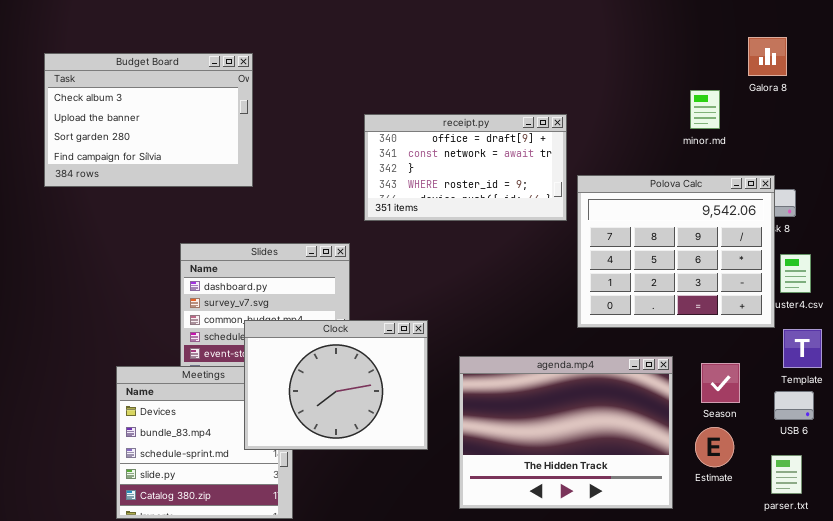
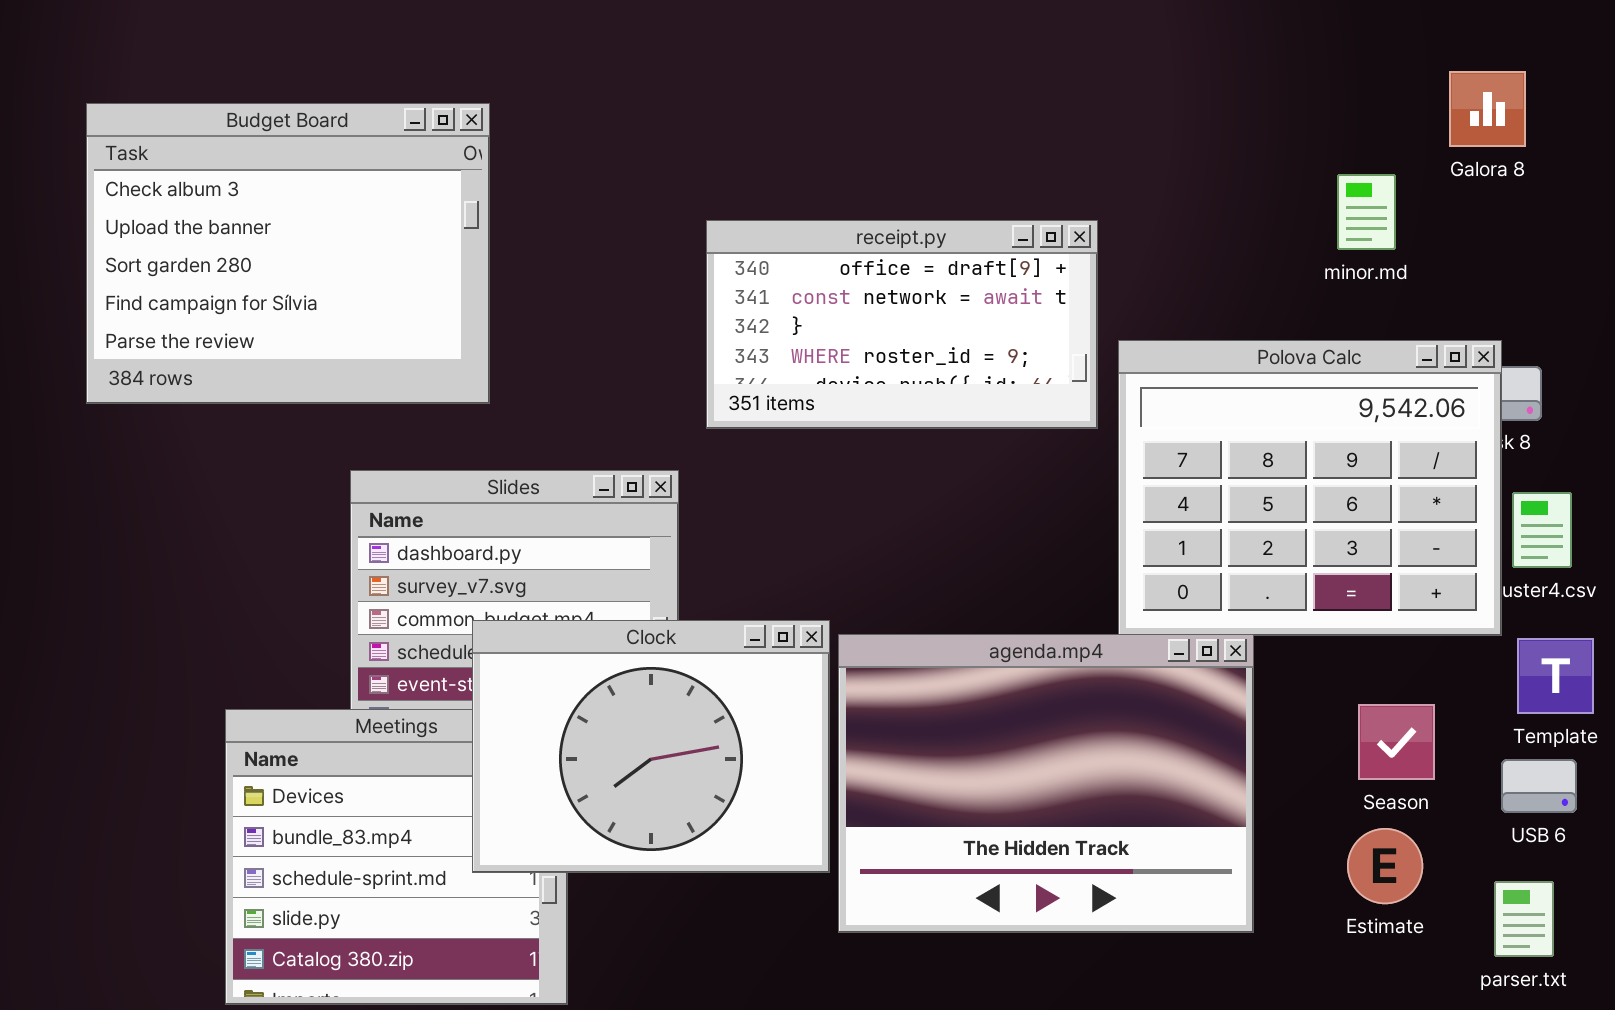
Budget Board: [44,53,253,187] -> [86,103,490,404], resized
agenda.mp4: [459,356,673,509] -> [838,634,1254,933], moved

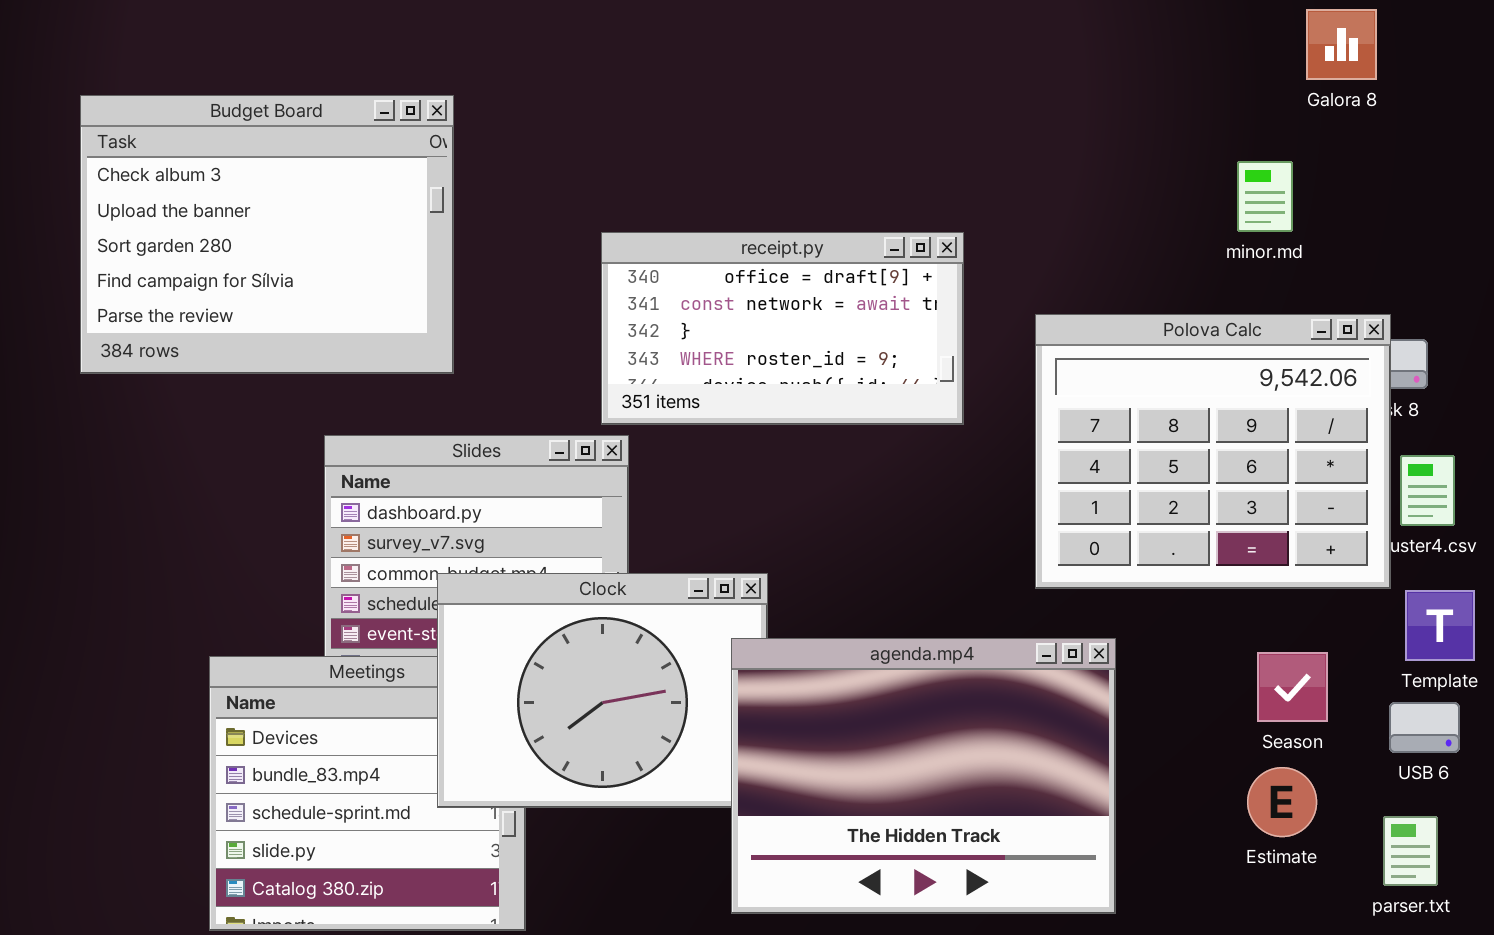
Galora 8: [1449,71,1526,147] -> [1306,9,1377,80], moved
receipt.py: [706,220,1098,429] -> [601,232,964,425], moved
agenda.mp4: [838,634,1254,933] -> [731,638,1116,914], moved

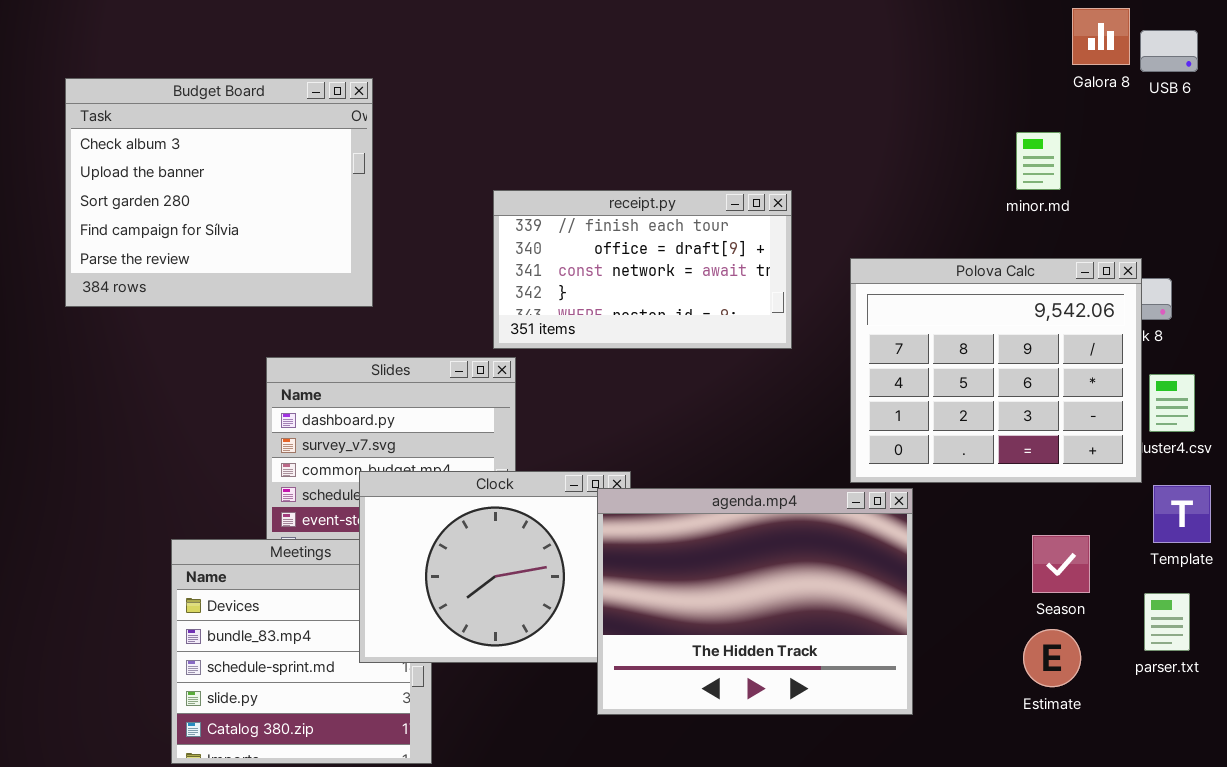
receipt.py: [601,232,964,425] -> [493,190,792,349], scrolled up 1 row
agenda.mp4: [731,638,1116,914] -> [597,488,913,715], moved
USB 6: [1389,702,1460,753] -> [1140,30,1198,72], moved
parser.txt: [1383,816,1438,886] -> [1144,593,1190,651], moved

